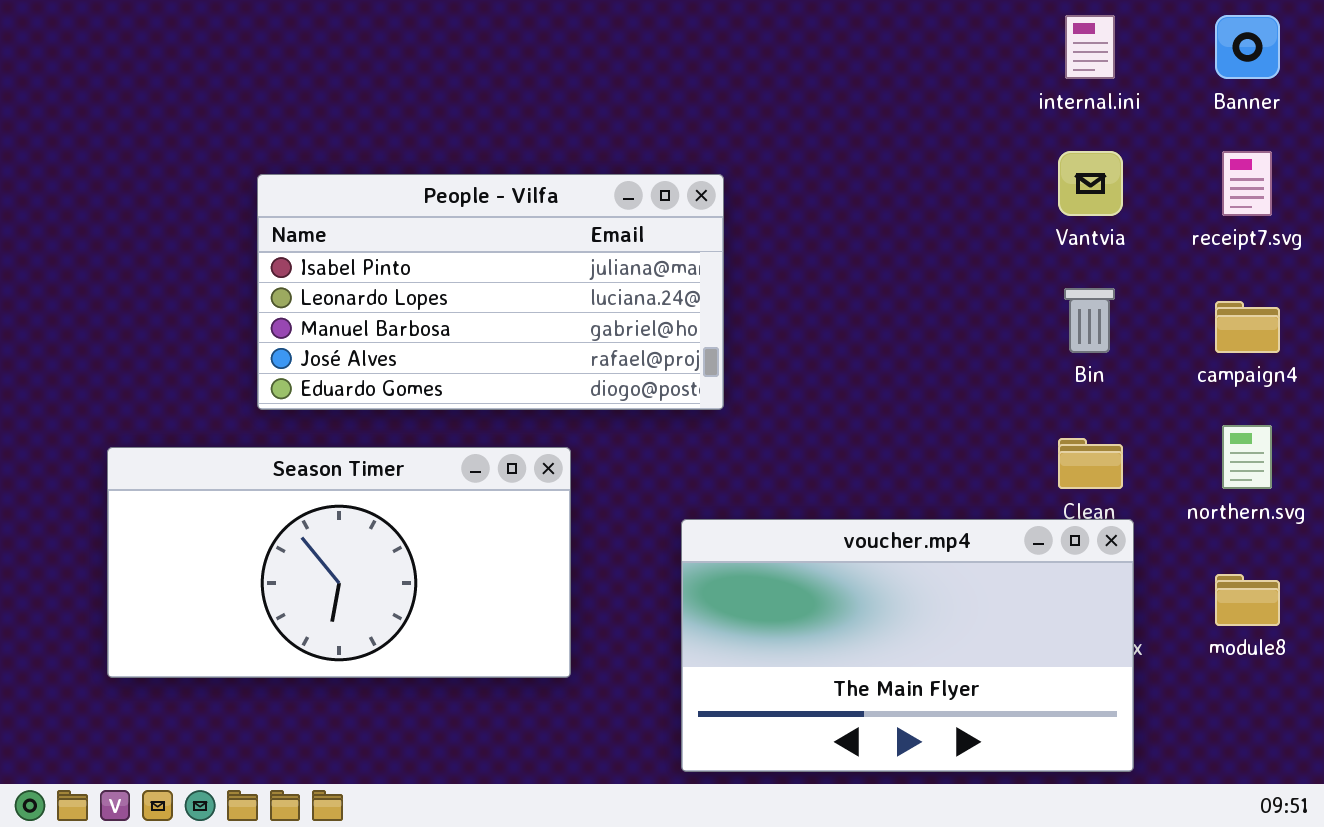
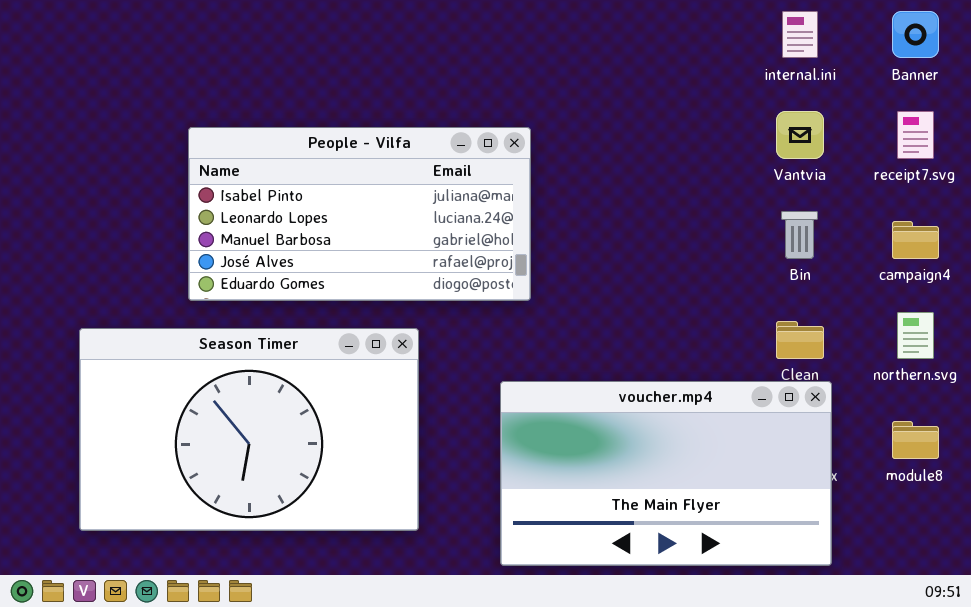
Season Timer: [107,447,571,678] -> [79,328,419,531], resized

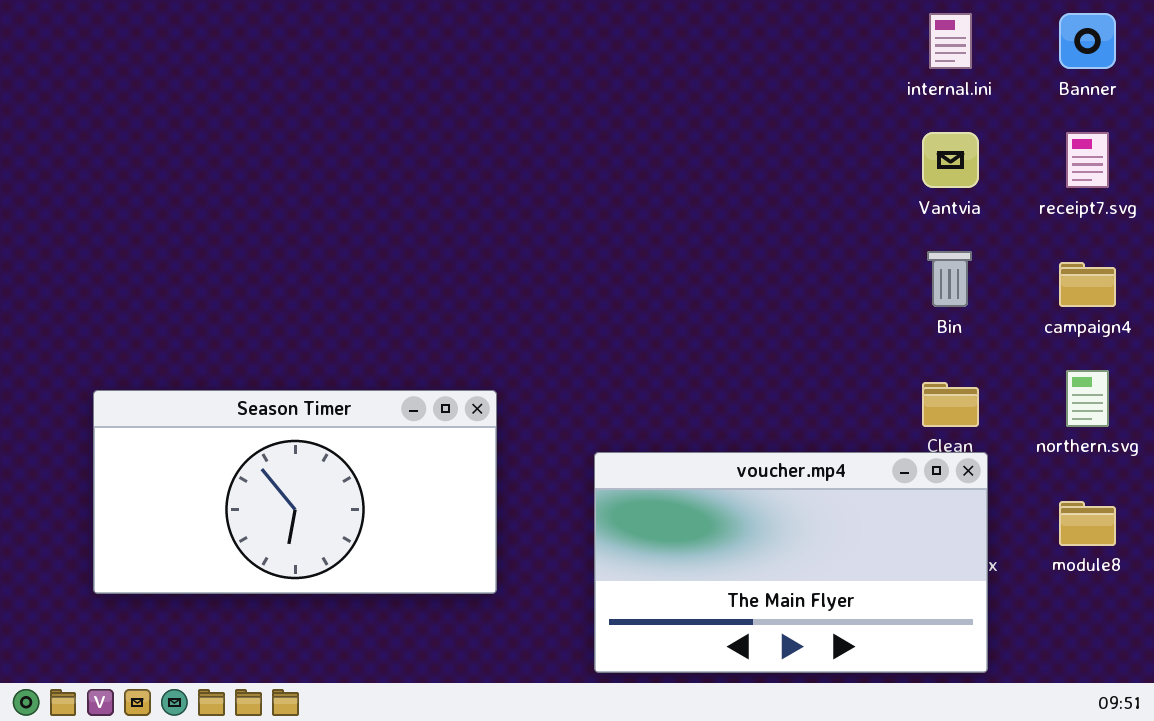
People - Vilfa: [188,127,531,301] -> none, closed
Season Timer: [79,328,419,531] -> [93,390,497,594], resized

